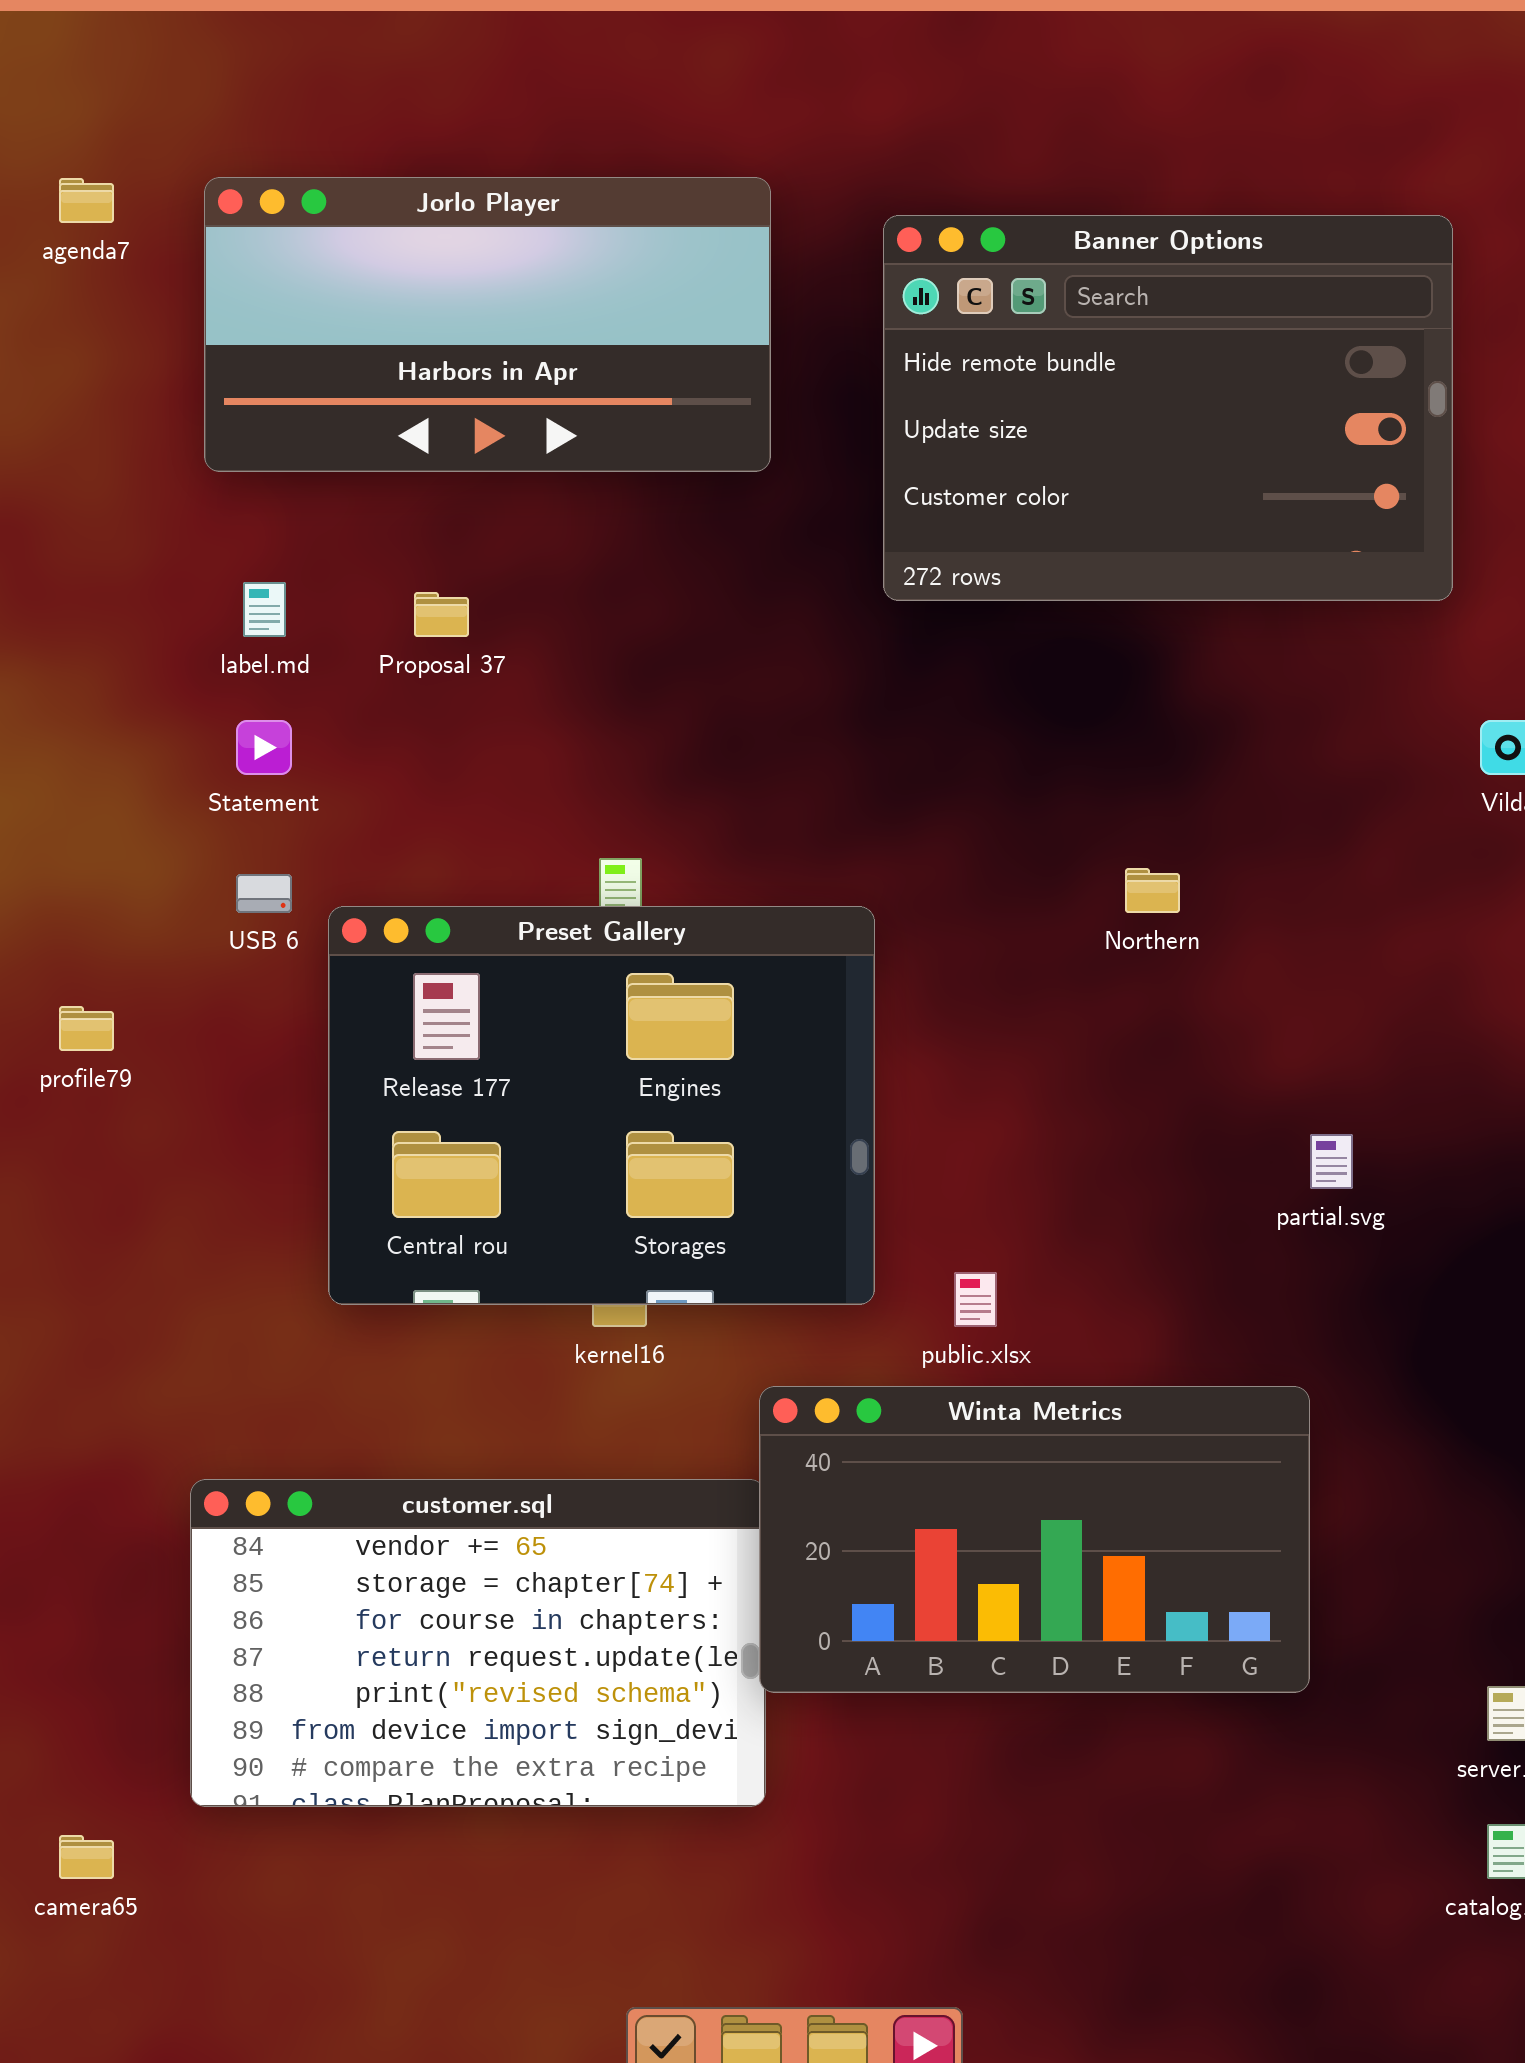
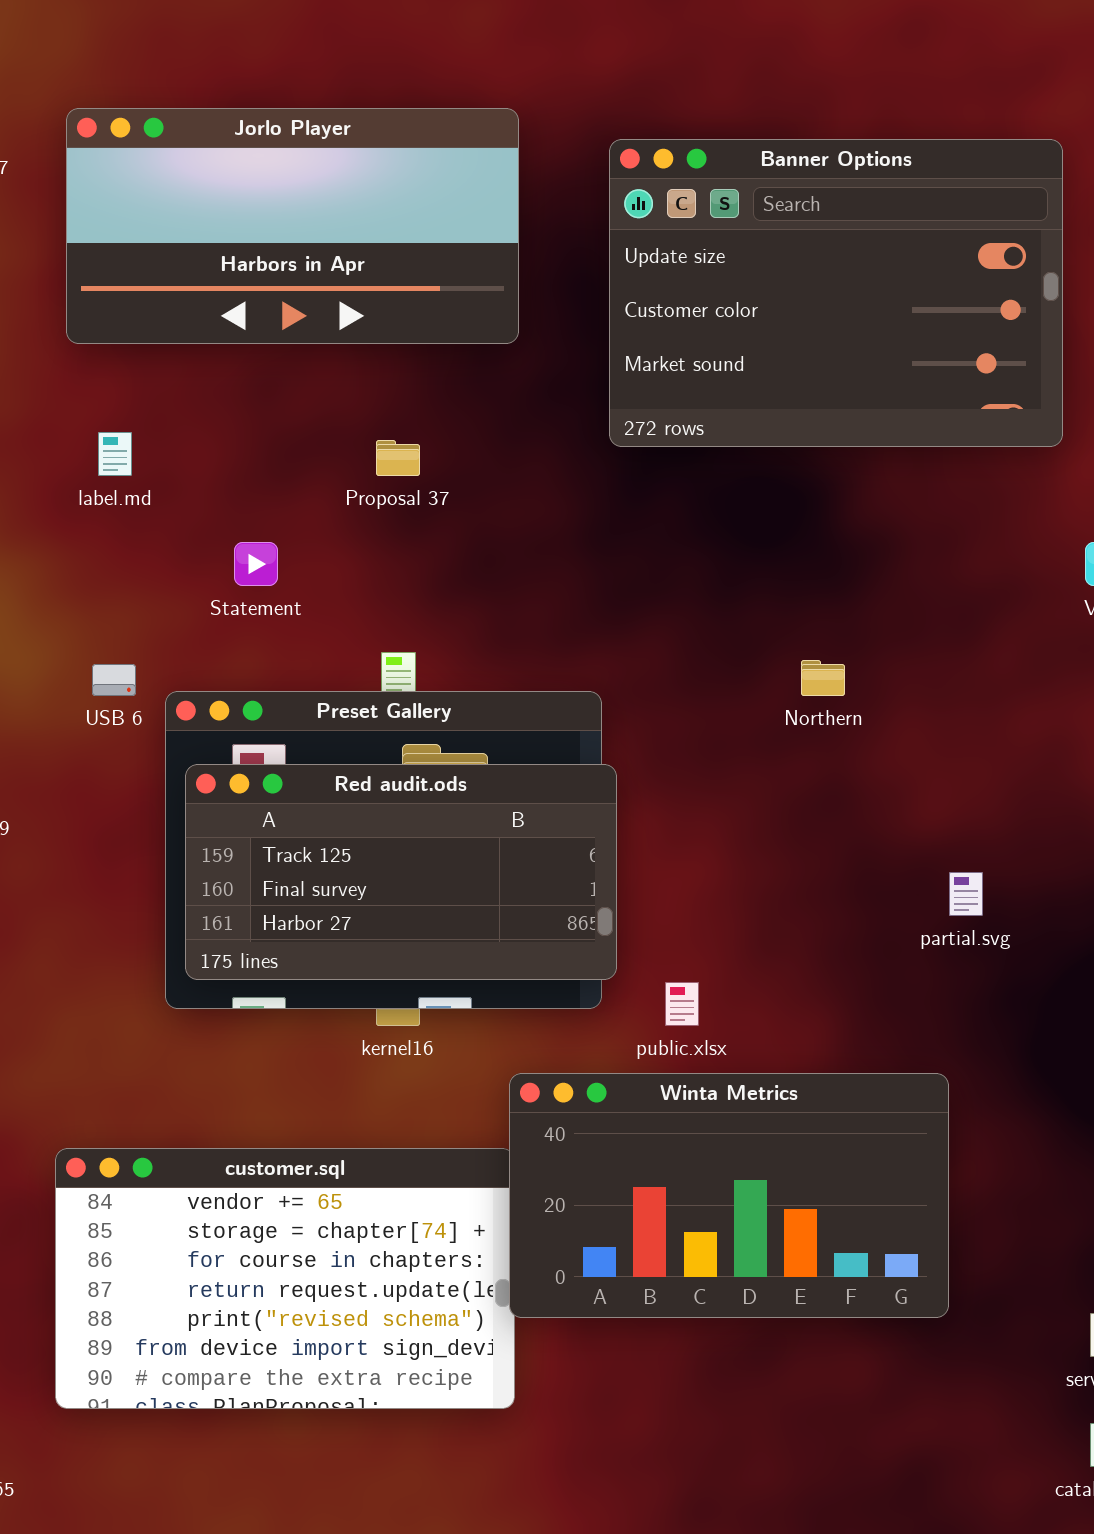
Banner Options: [883,215,1453,601] -> [609,139,1063,447], scrolled down 1 row
Proposal 37: [414,592,469,637] -> [376,440,420,476], moved
Statement: [236,720,292,775] -> [234,542,278,586], moved
Red audit.ods: none -> [185,764,617,980], opened

